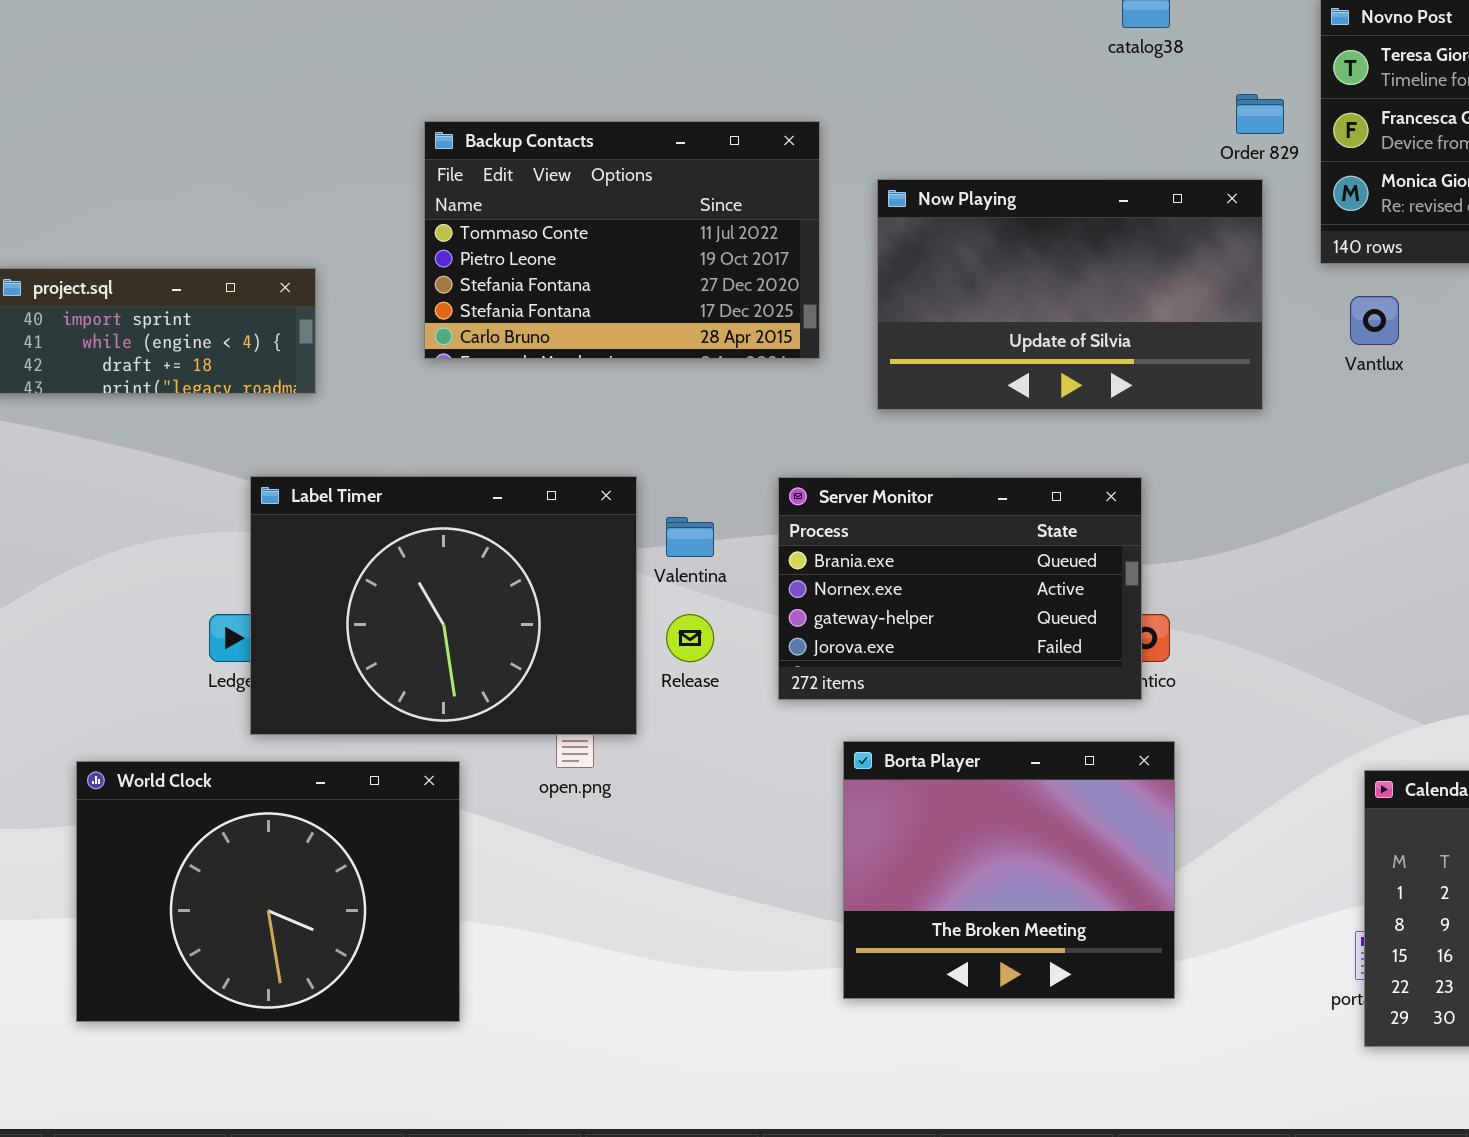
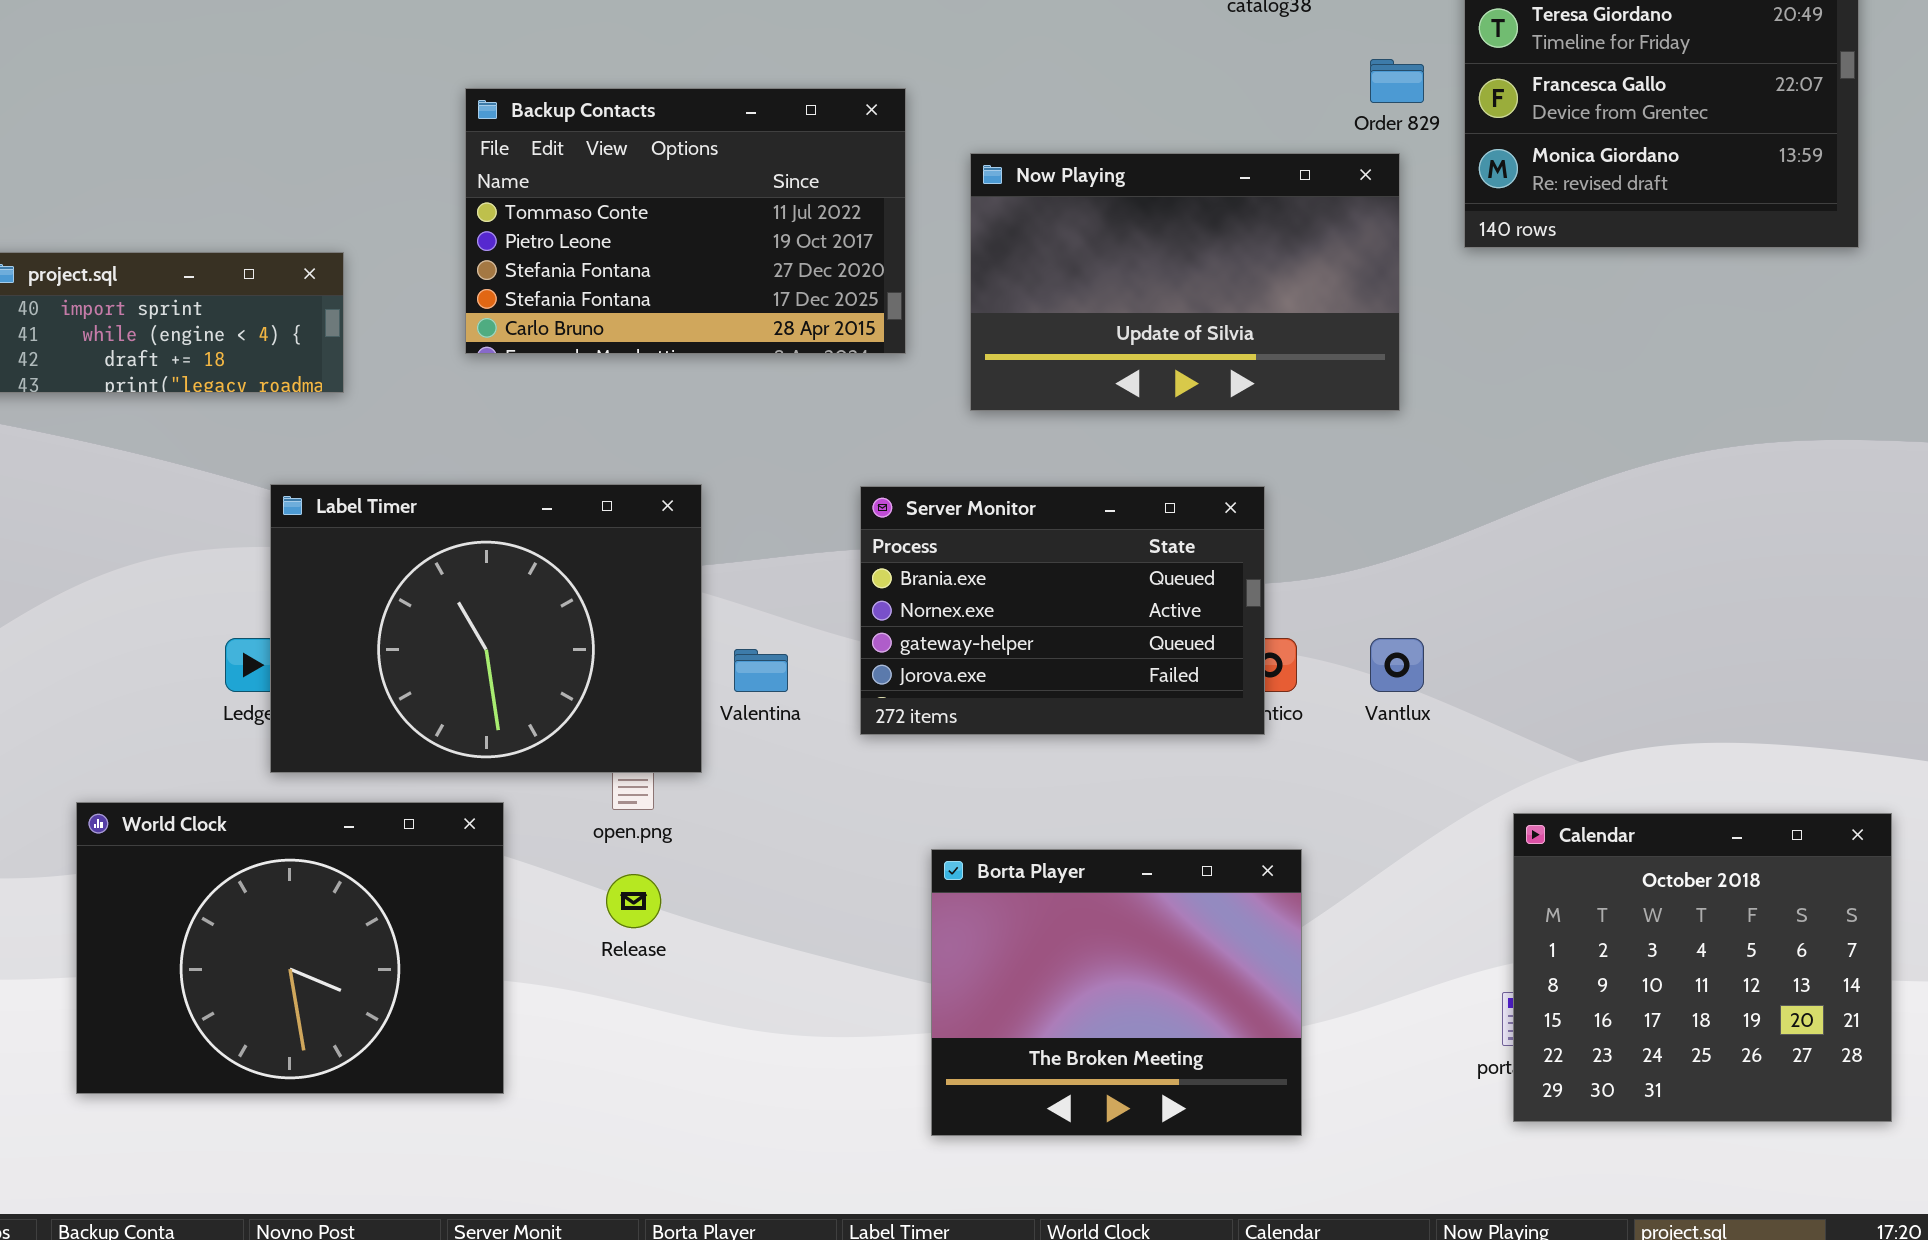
Vantlux: [1350,296,1399,345] -> [1370,638,1424,692], moved
Valentina: [666,517,714,557] -> [734,649,788,692], moved
Release: [666,614,714,662] -> [606,874,661,928], moved
Borta Player: [843,741,1175,999] -> [931,849,1302,1136], moved

